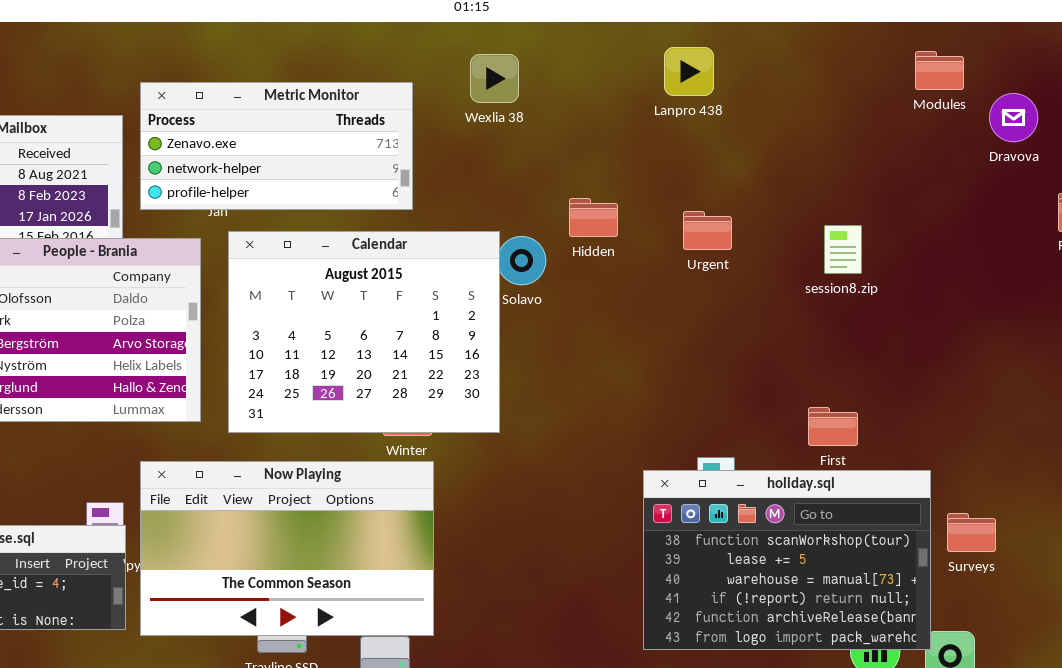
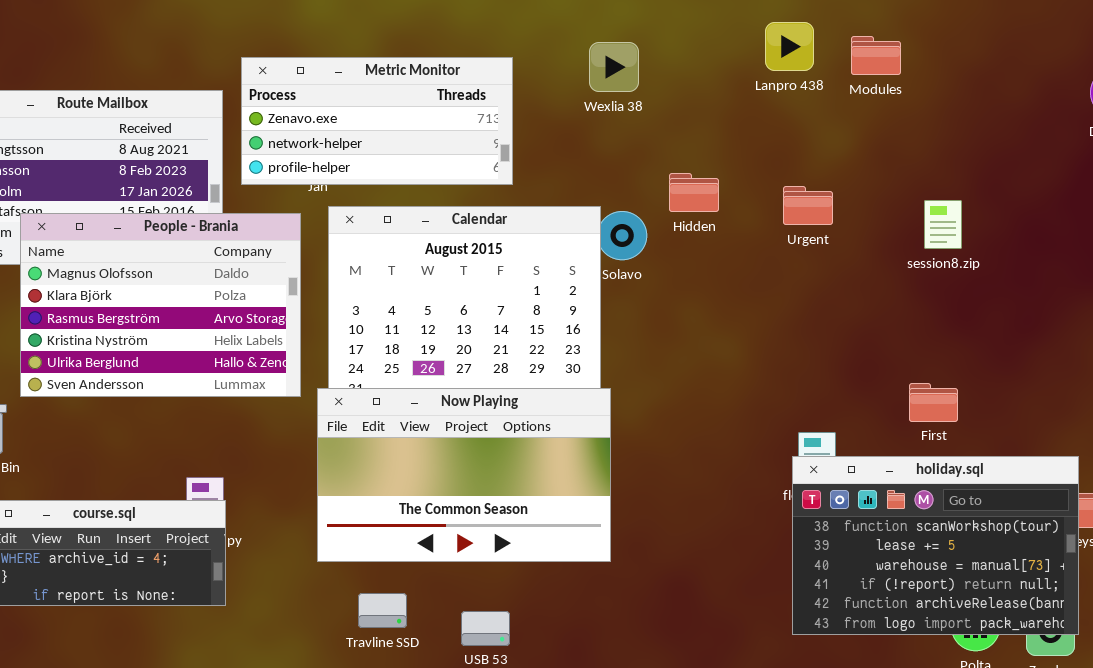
Modules: [915,51,964,90] -> [851,36,901,75], moved
Wexlia 38: [470,54,519,103] -> [589,42,639,92], moved
Now Playing: [140,461,434,636] -> [317,388,611,562], moved
holiday.sql: [643,470,931,650] -> [792,456,1079,635], moved

